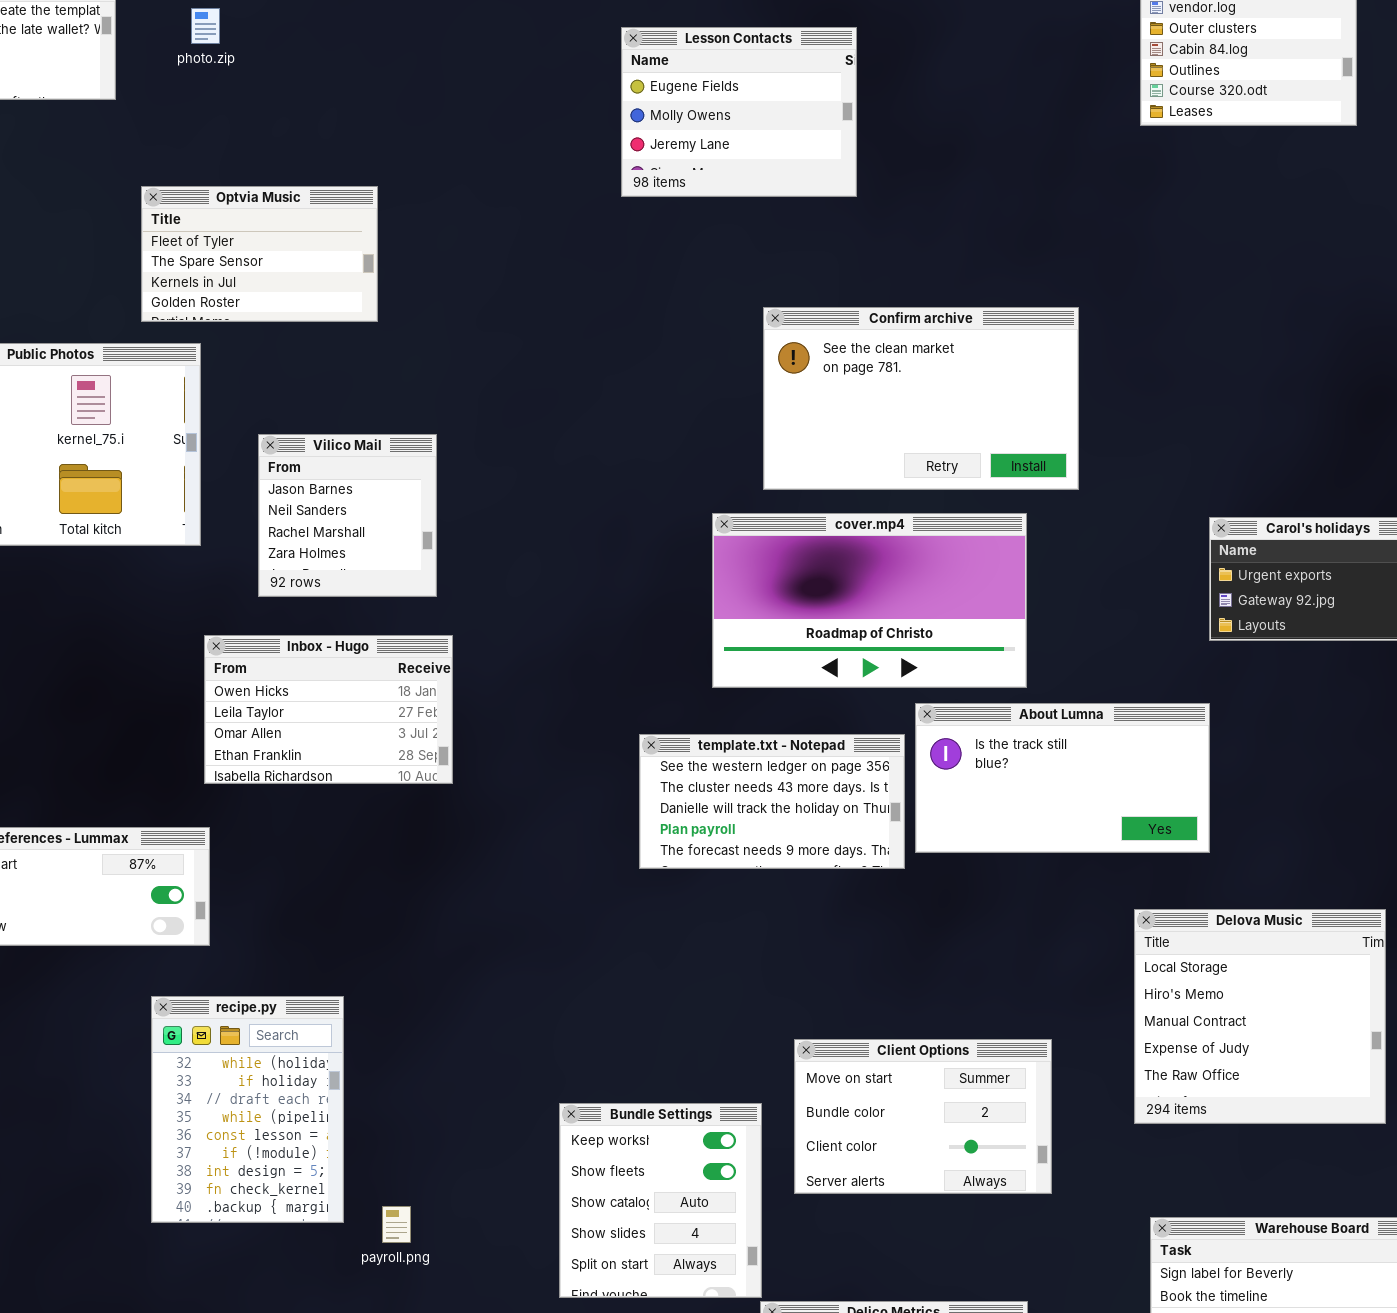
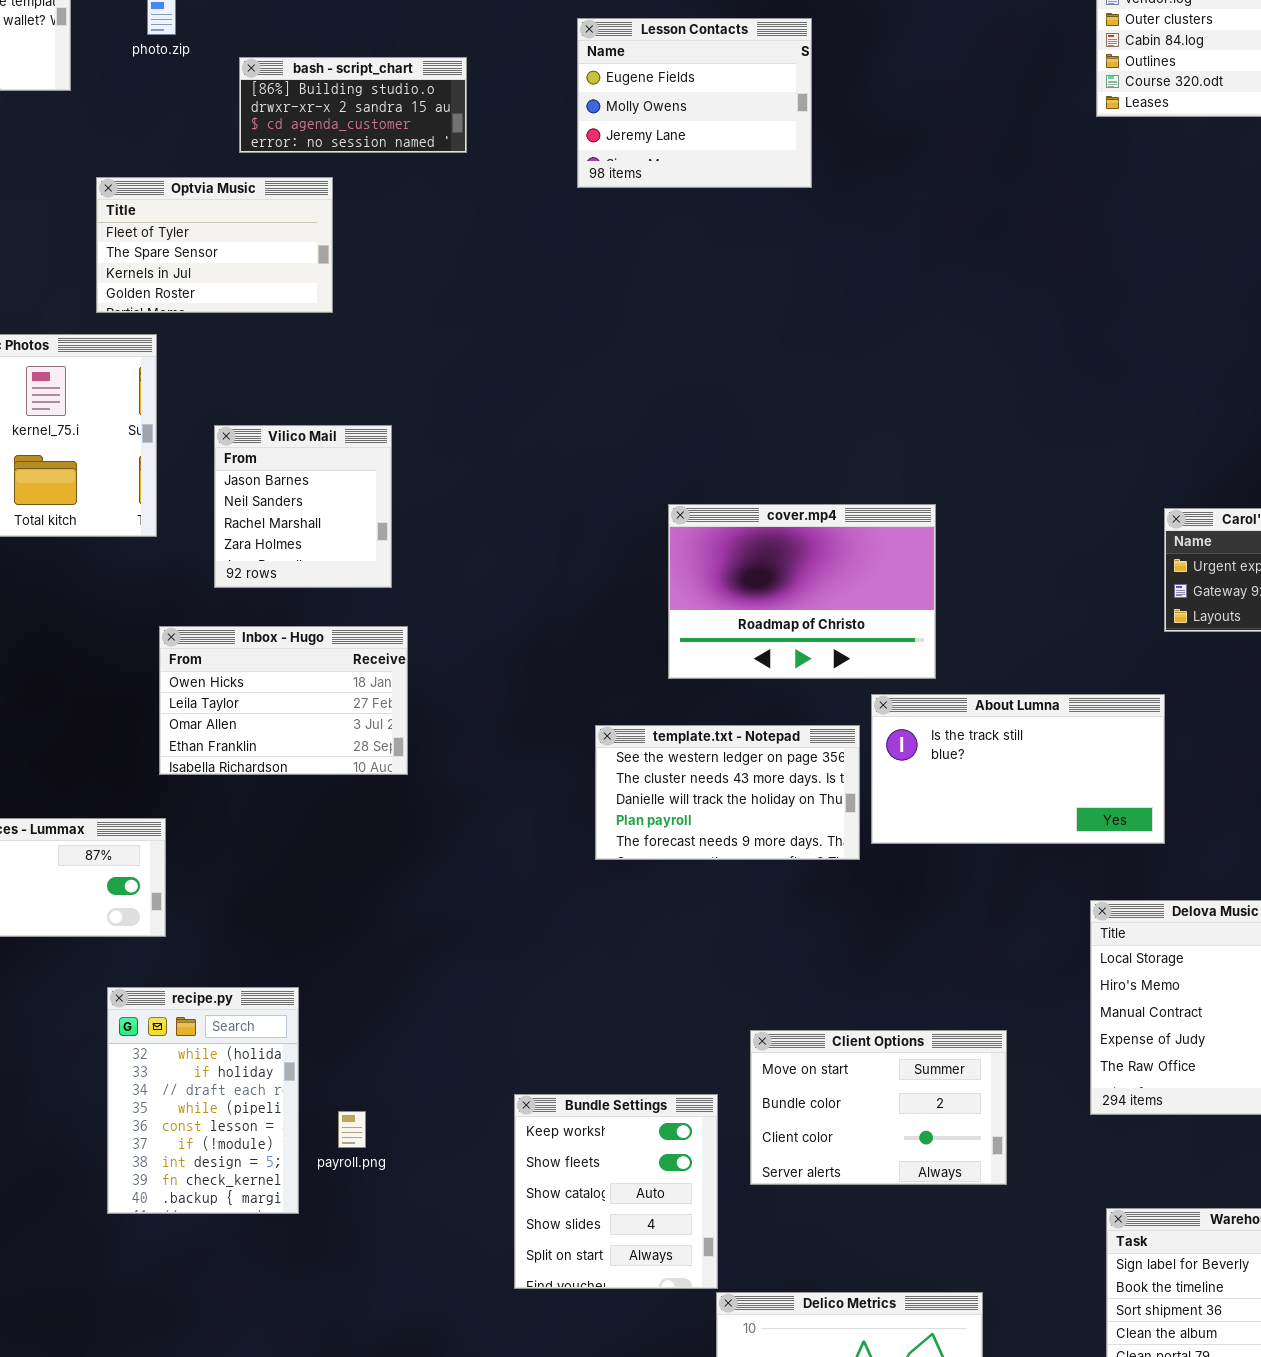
bash - script_chart: none -> [239,57,467,153], opened
Confirm archive: [763,307,1079,490] -> none, closed
cover.mp4: [712,513,1027,688] -> [668,504,936,679], resized
payroll.png: [382,1206,411,1243] -> [338,1111,366,1148], moved

